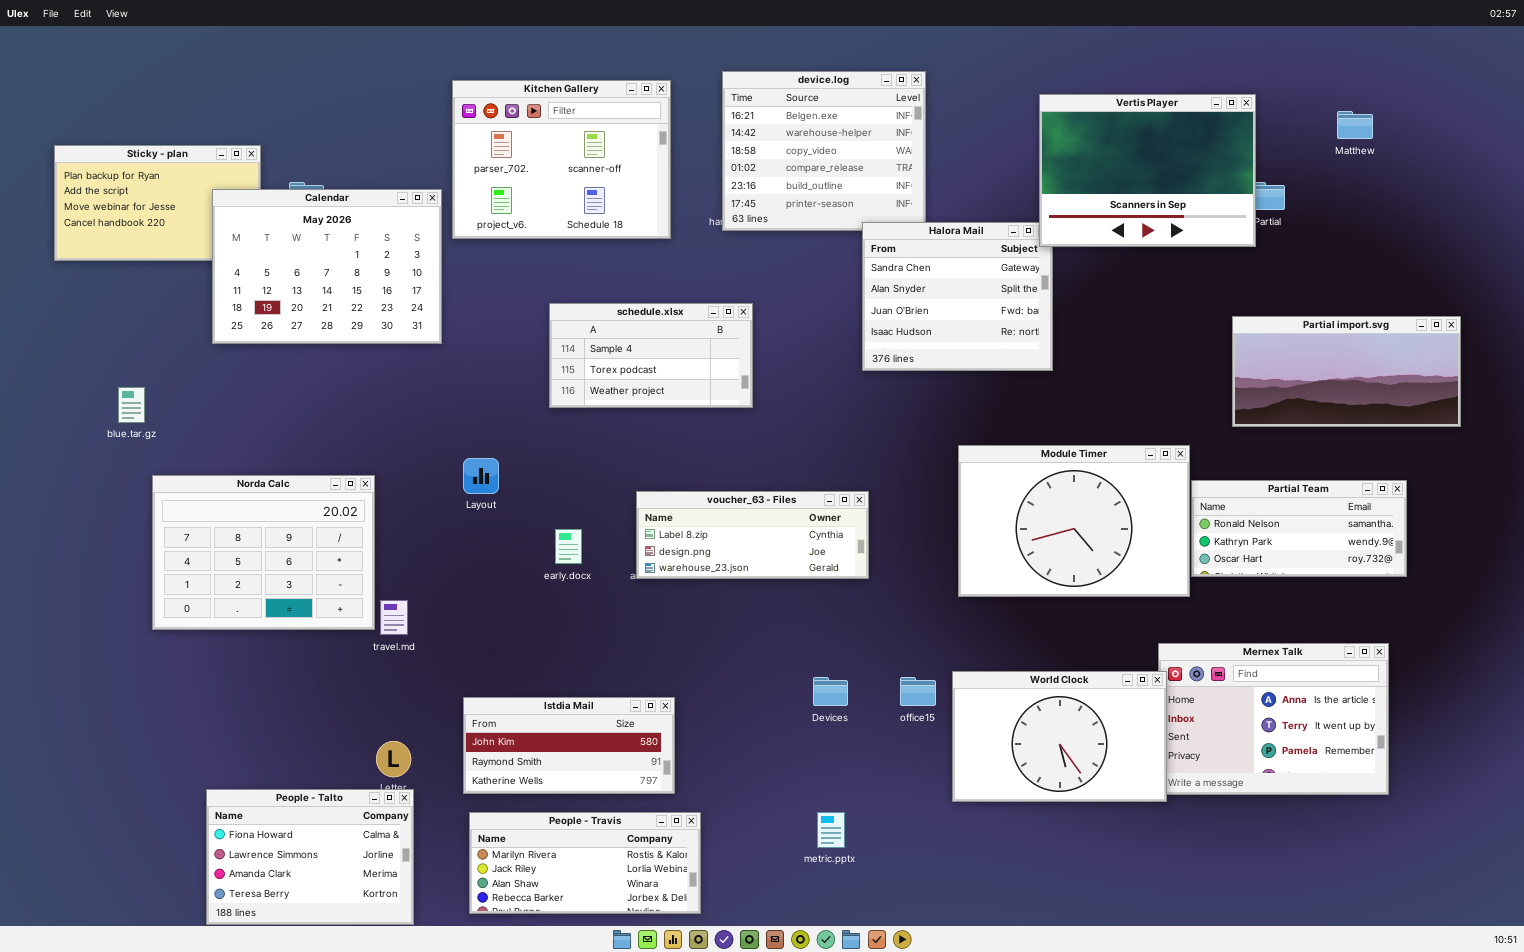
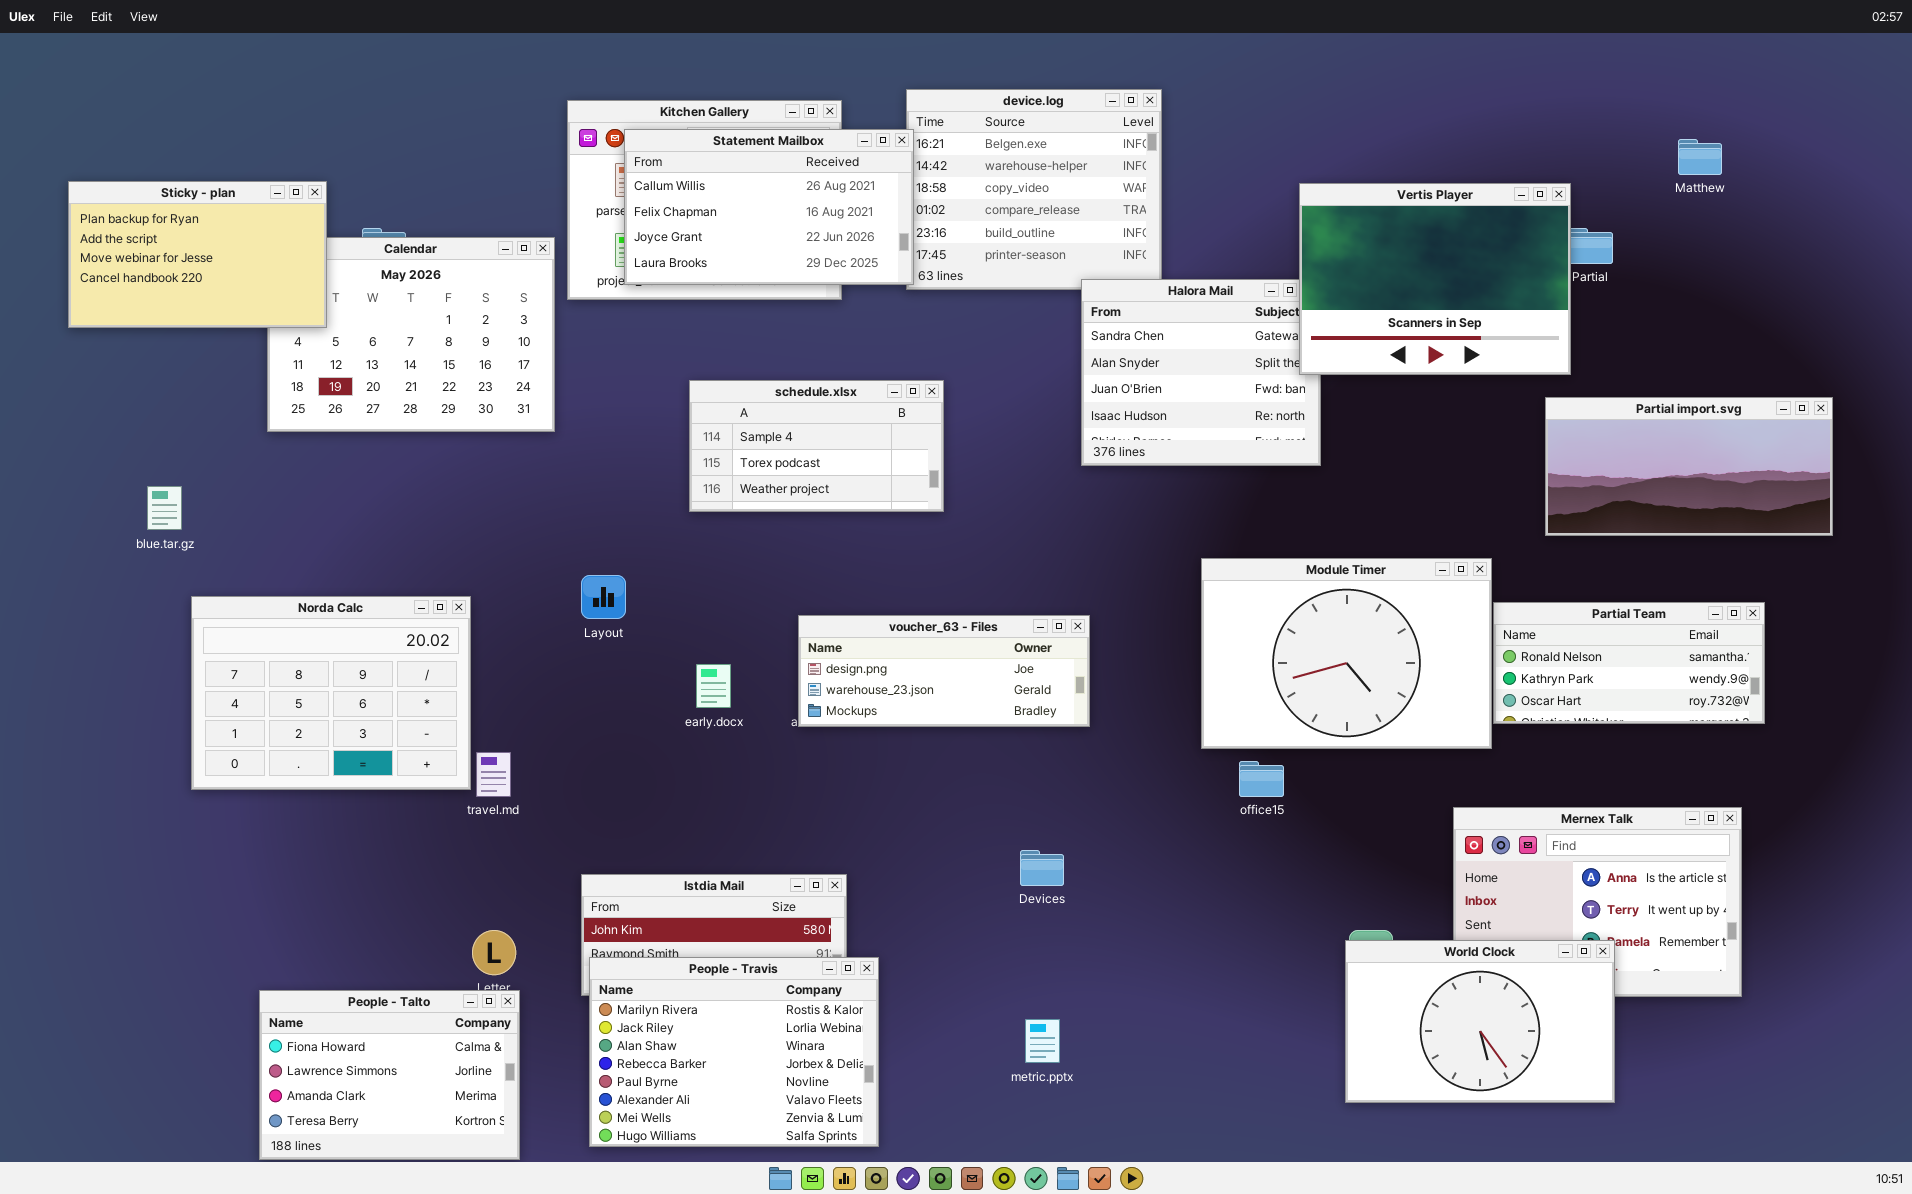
Vertis Player: [1039,94,1256,247] -> [1299,183,1571,375], moved
Statement Mailbox: none -> [624,129,914,285], opened
Sticky - plan: [54,145,261,261] -> [68,181,327,328], raised
voucher_63 - Files: [636,491,869,579] -> [798,615,1090,727], scrolled down 1 row
World Clock: [952,671,1167,802] -> [1345,940,1615,1103], moved
office15: [900,677,936,706] -> [1239,761,1284,797], moved
People - Travis: [469,812,701,914] -> [589,957,879,1147], resized

